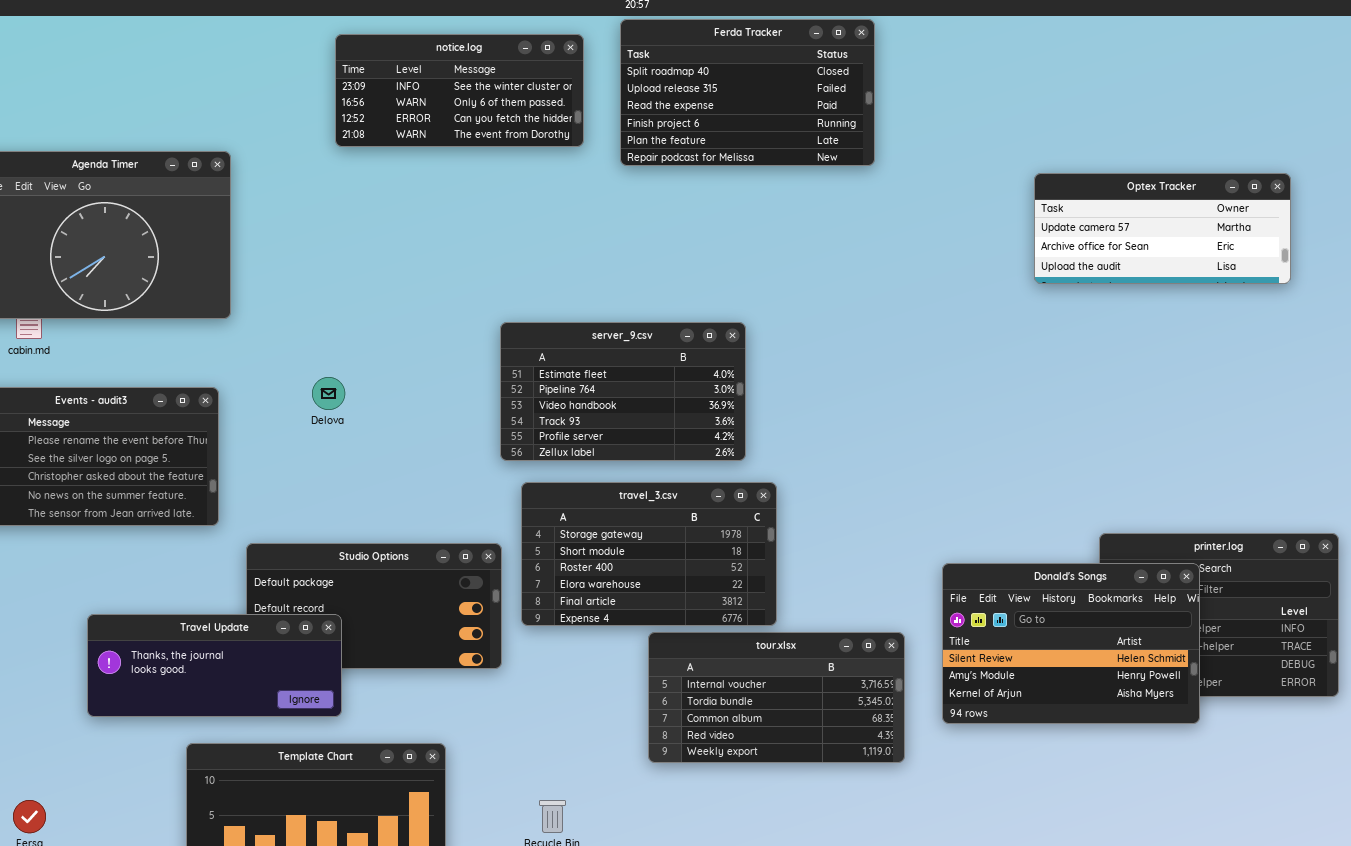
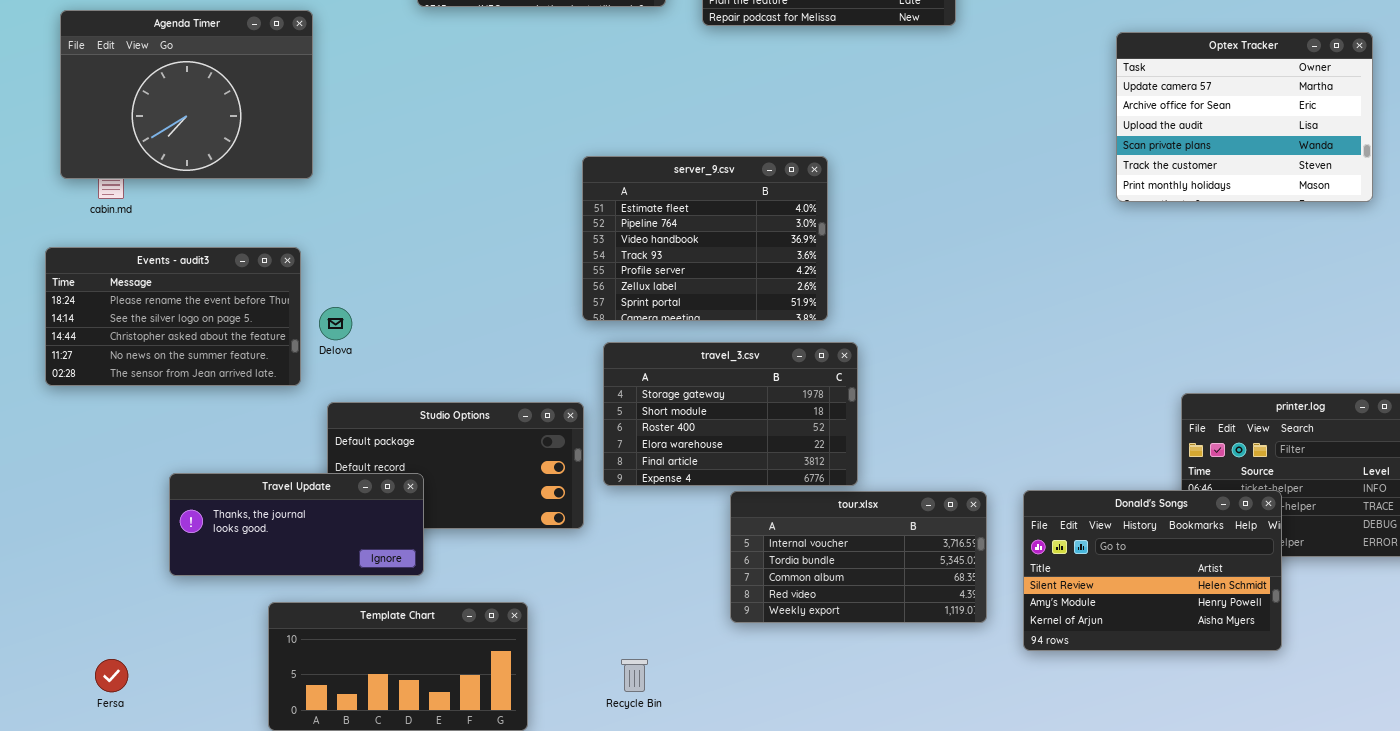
Optex Tracker: [1034,173,1291,284] -> [1116,32,1373,202], resized
server_9.csv: [500,322,746,461] -> [582,156,828,321], resized
Delova: [312,377,345,410] -> [319,307,352,340], moved
Donald's Songs: [942,563,1200,724] -> [1023,490,1282,651], moved

